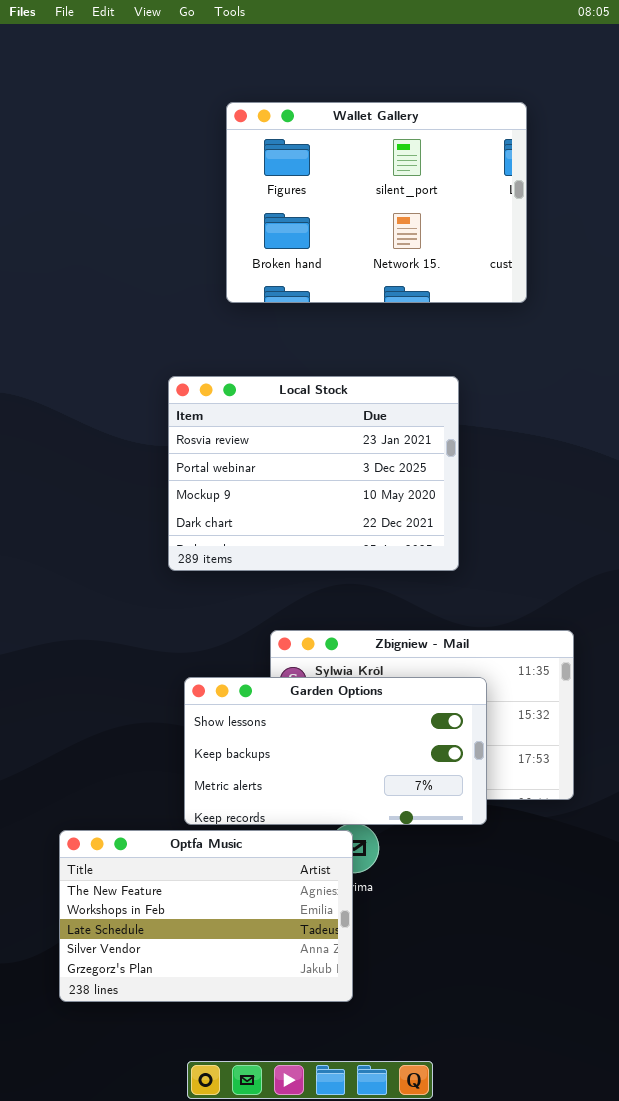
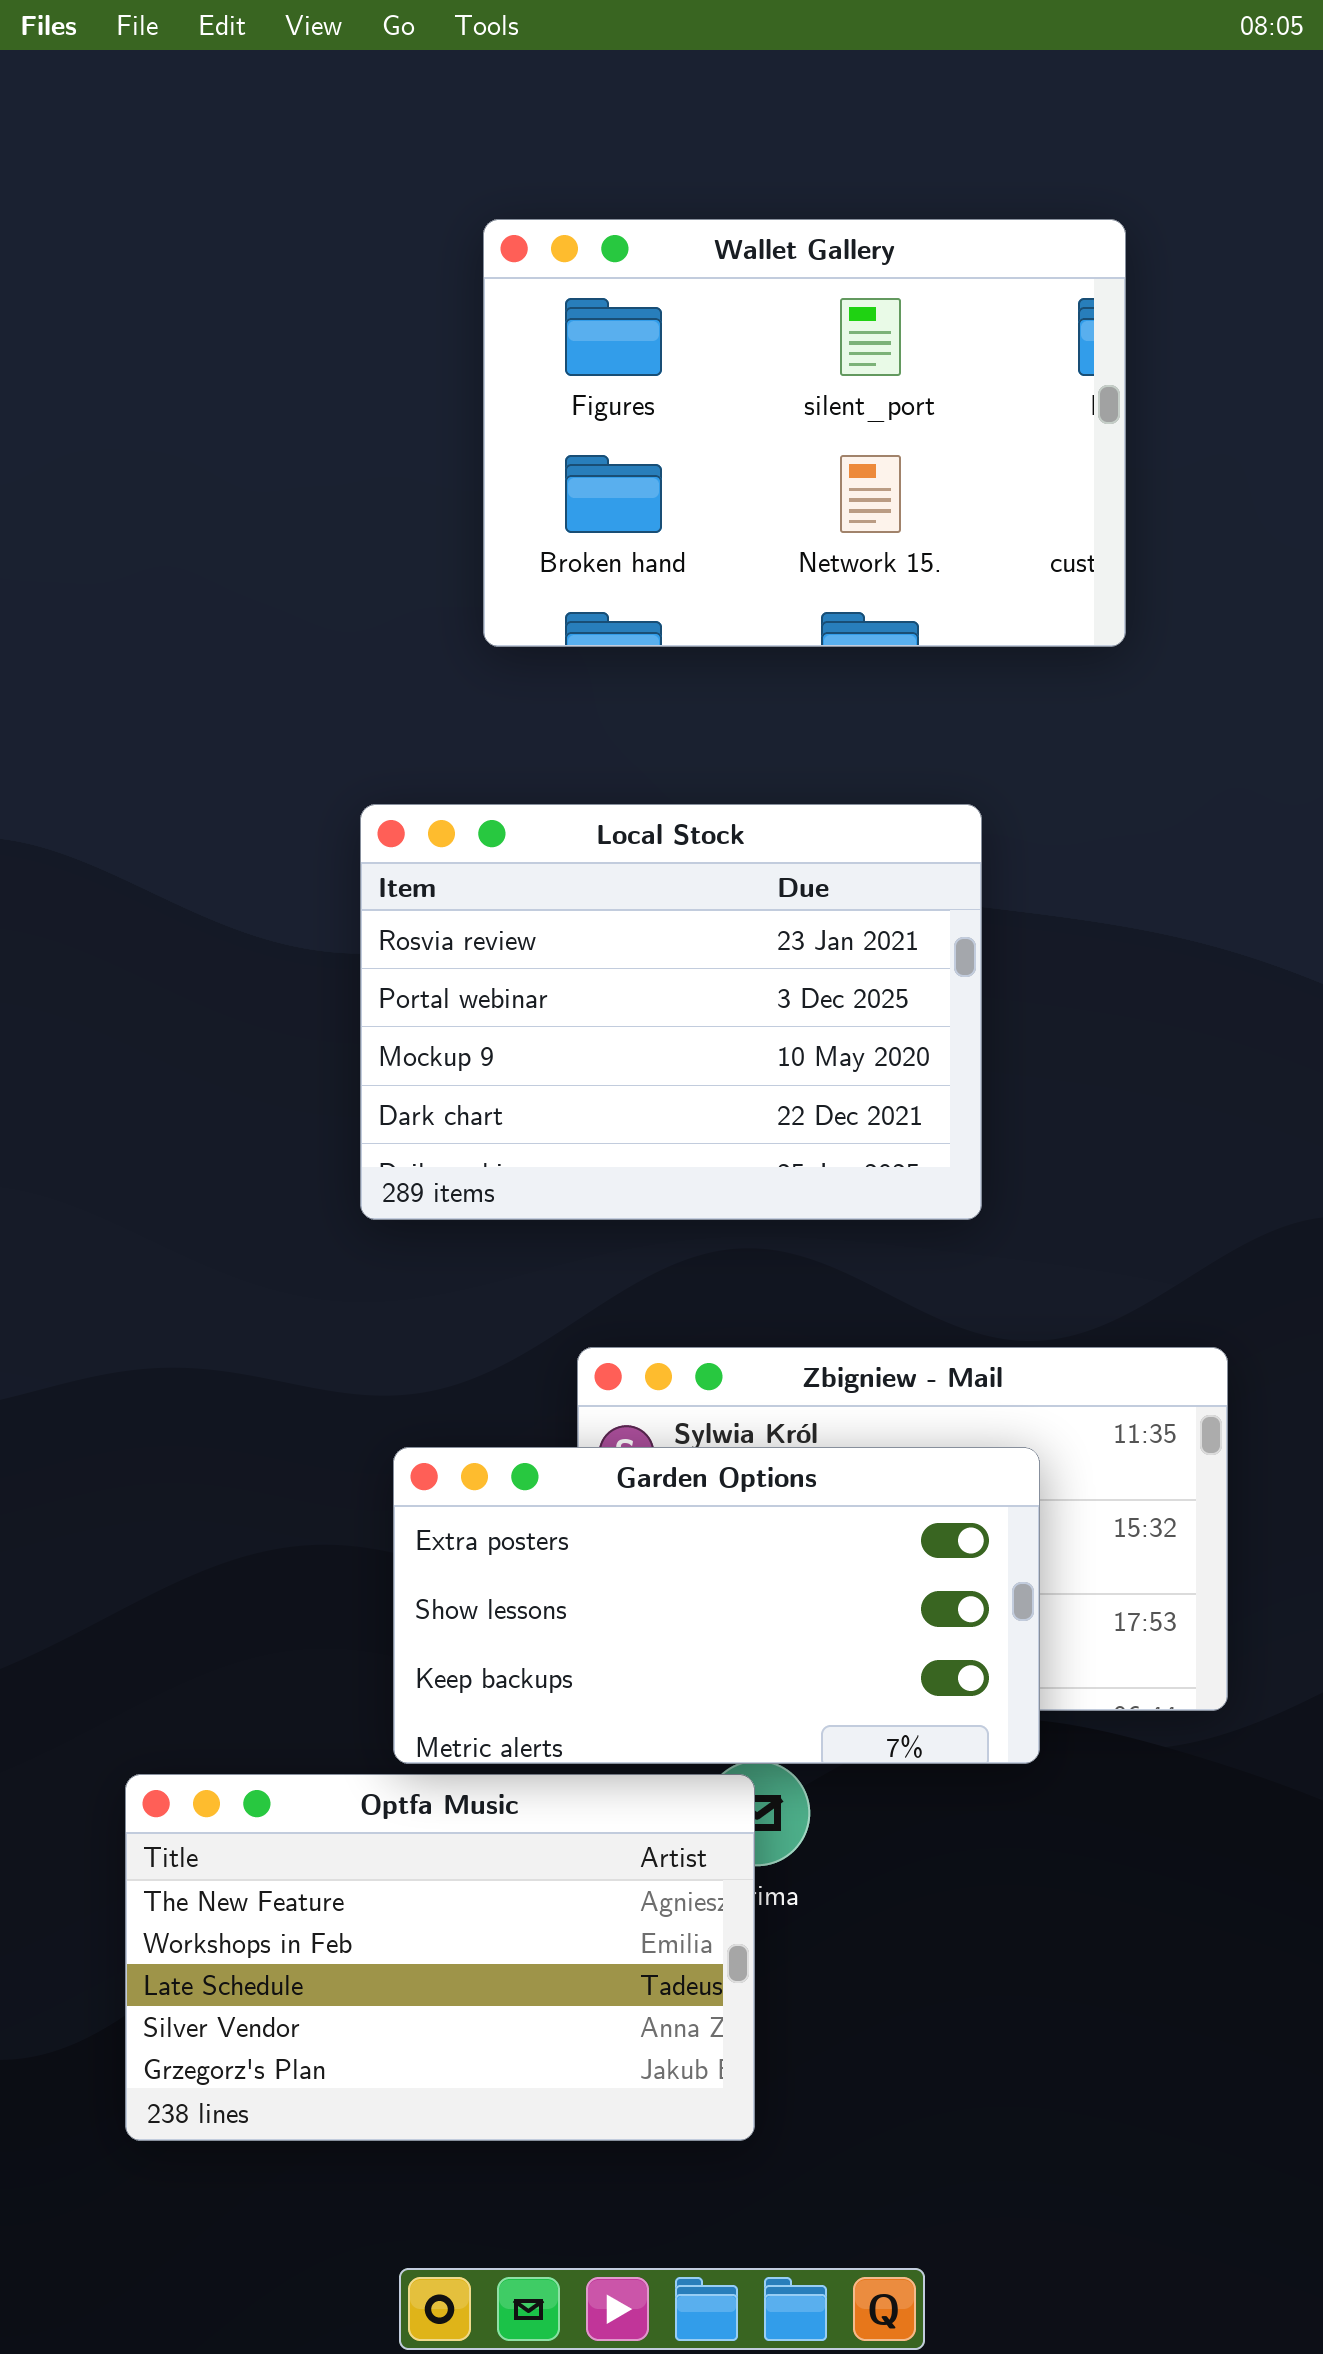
Garden Options: [184,677,487,825] -> [393,1447,1040,1764], scrolled up 1 row

